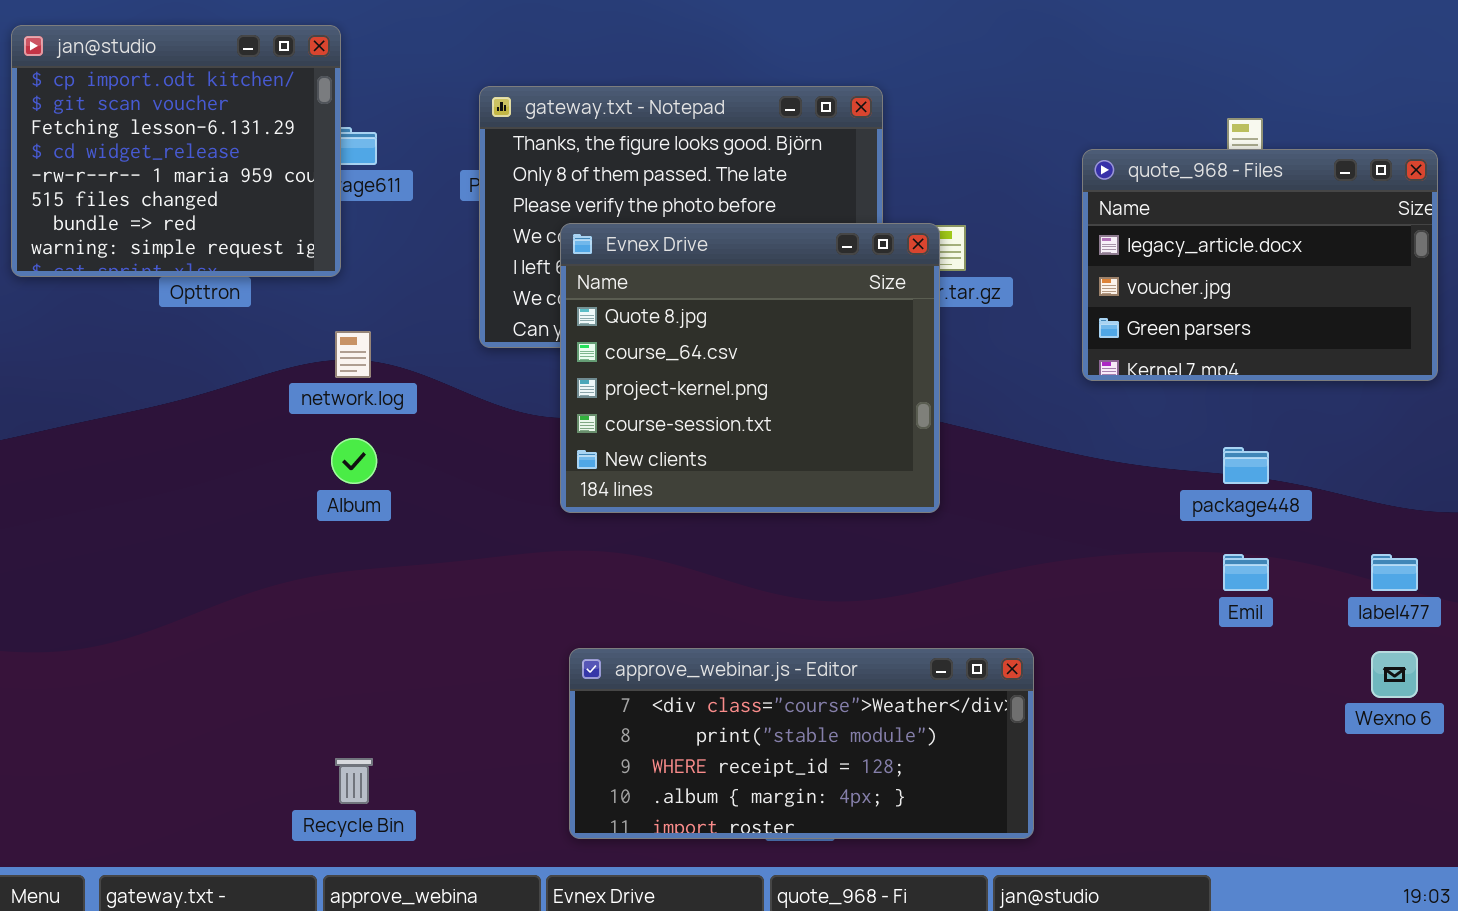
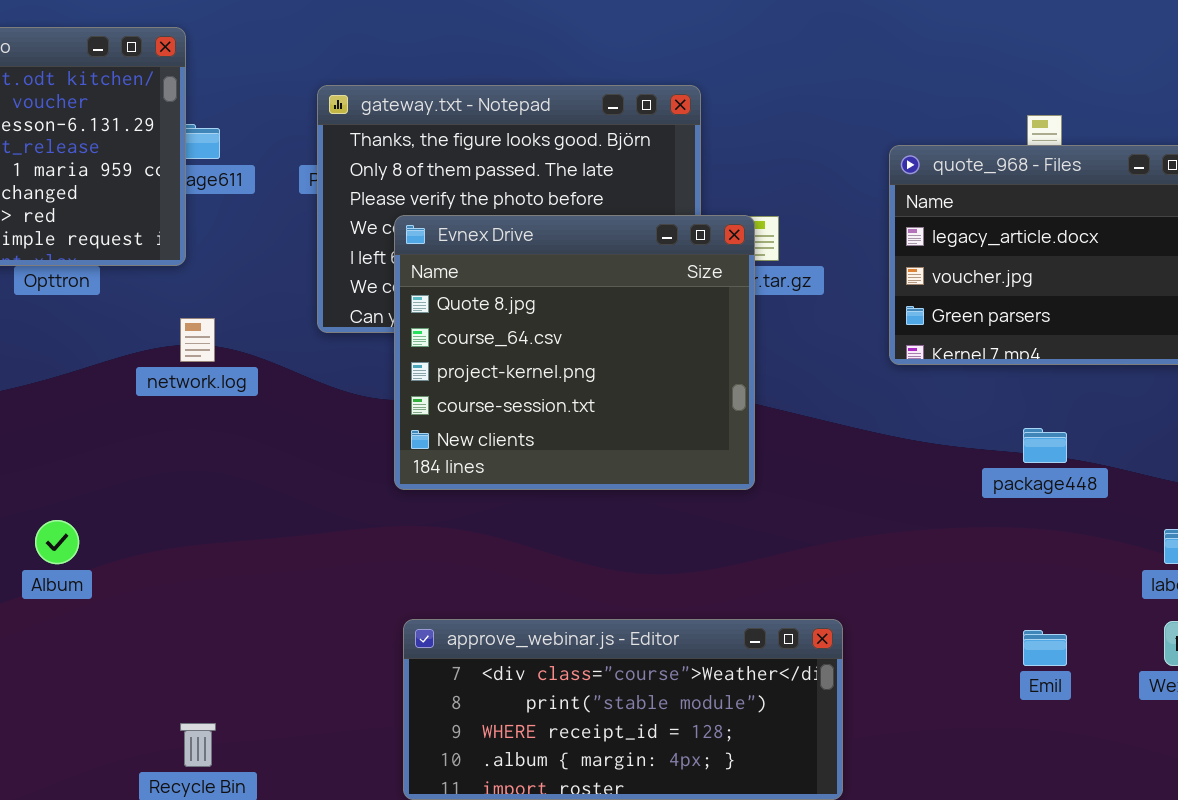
Album: [331,438,377,484] -> [35,520,79,564], moved
Emil: [1223,554,1269,591] -> [1023,630,1067,666], moved

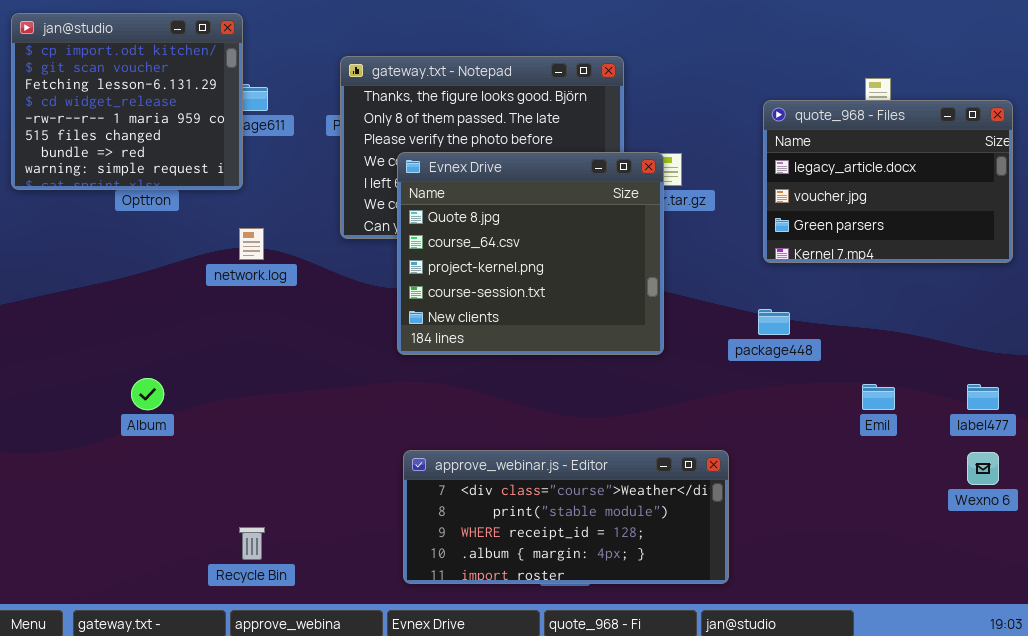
package448: [1023,428,1067,463] -> [758,309,790,335], moved
Emil: [1023,630,1067,666] -> [862,384,895,410], moved

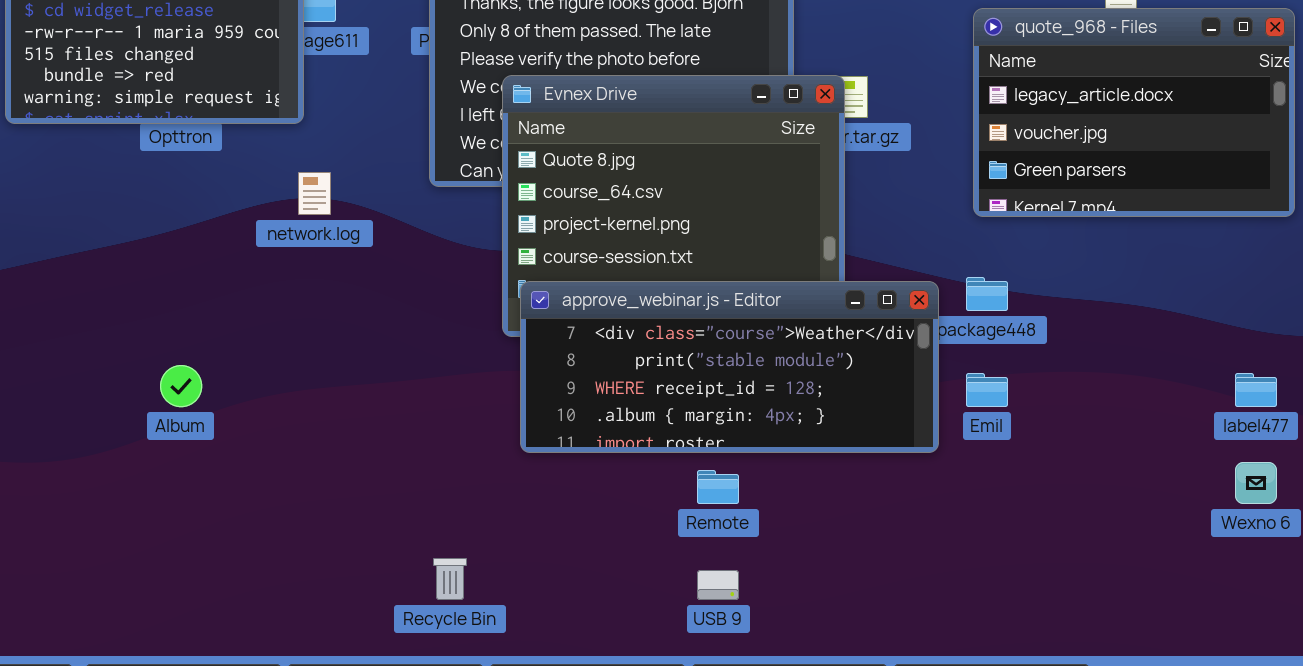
Emil: [862,384,895,410] -> [966,373,1008,407], moved
approve_webinar.js - Editor: [403,450,729,584] -> [520,281,939,453], moved
Recycle Bin: [239,527,265,560] -> [433,558,467,600], moved

